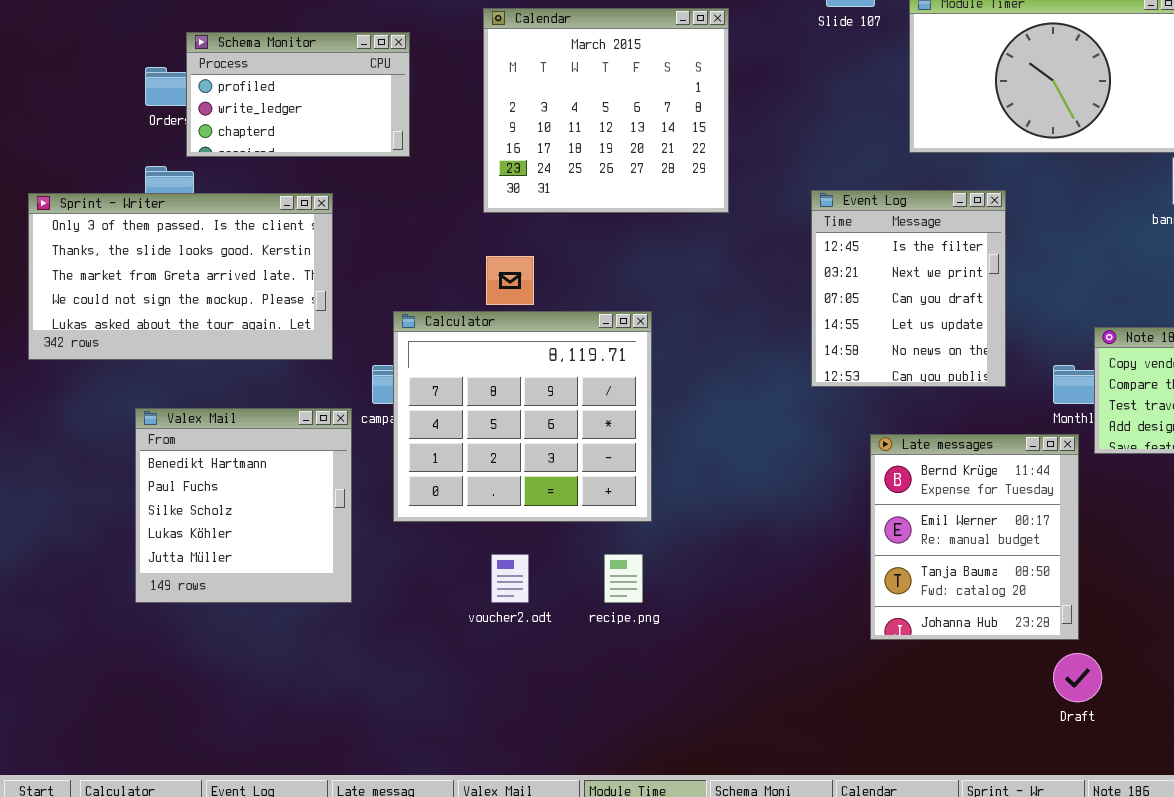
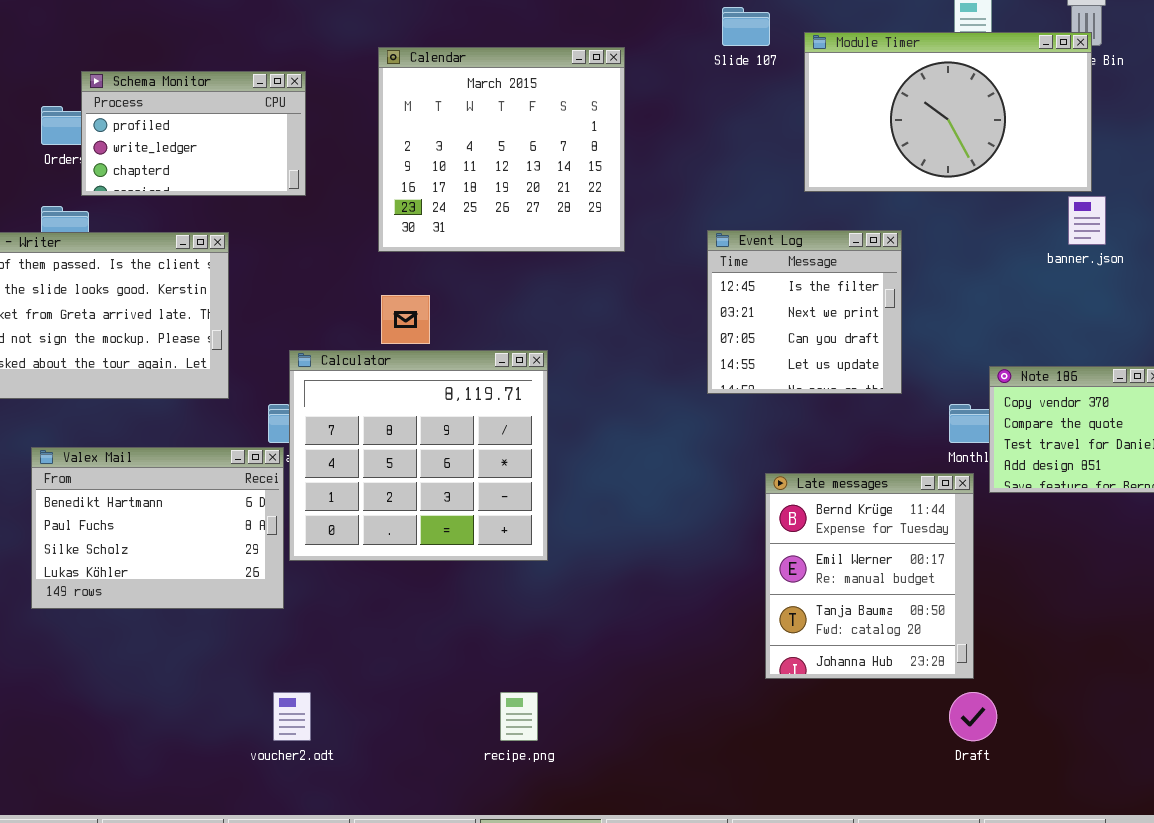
Event Log: [811,190,1006,387] -> [707,230,902,394], resized
Valex Mail: [135,408,352,603] -> [31,447,284,609], resized
voucher2.odt: [491,554,529,603] -> [273,692,311,741], moved
recipe.png: [604,554,643,603] -> [500,692,538,741], moved

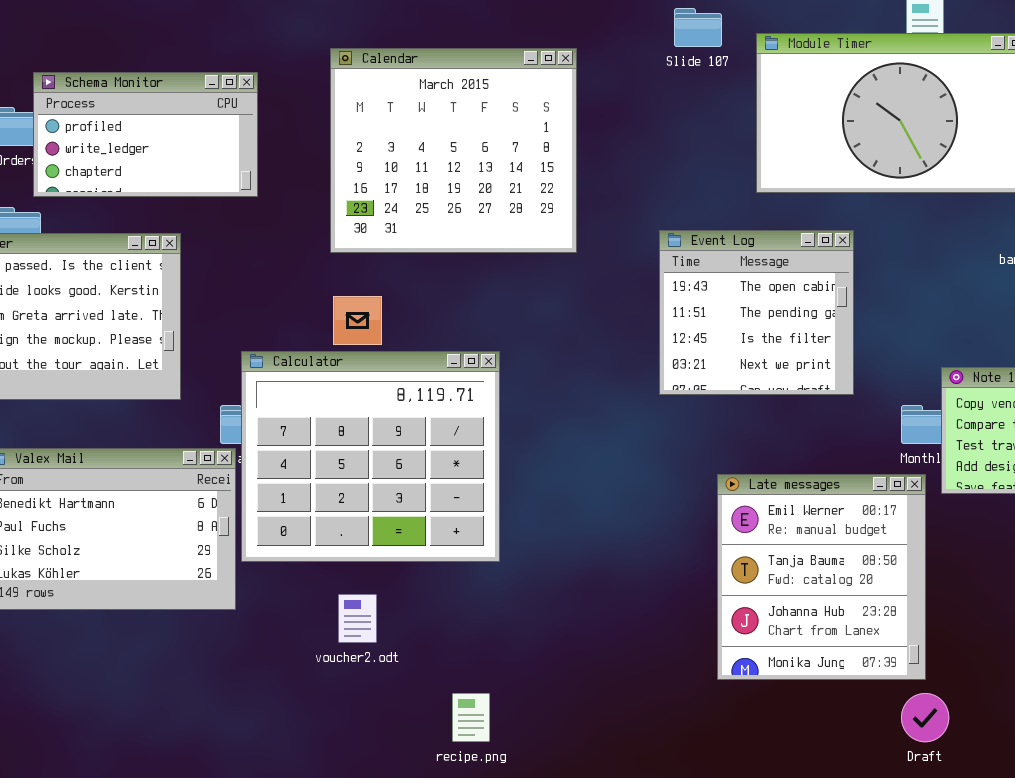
Event Log: [707,230,902,394] -> [659,230,854,395], scrolled up 2 rows
Late messages: [765,473,974,679] -> [717,474,926,680], scrolled down 1 row
voucher2.odt: [273,692,311,741] -> [338,594,377,643], moved

